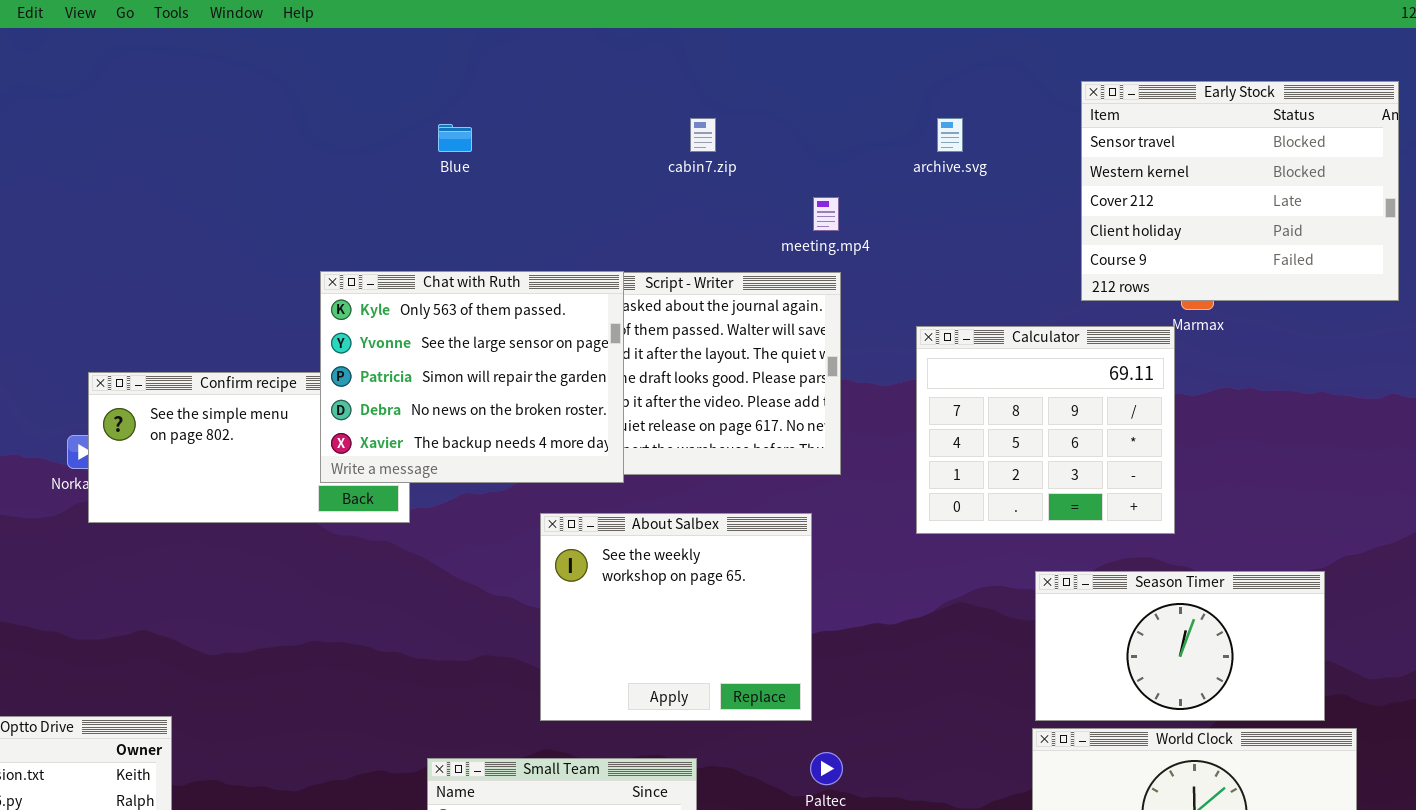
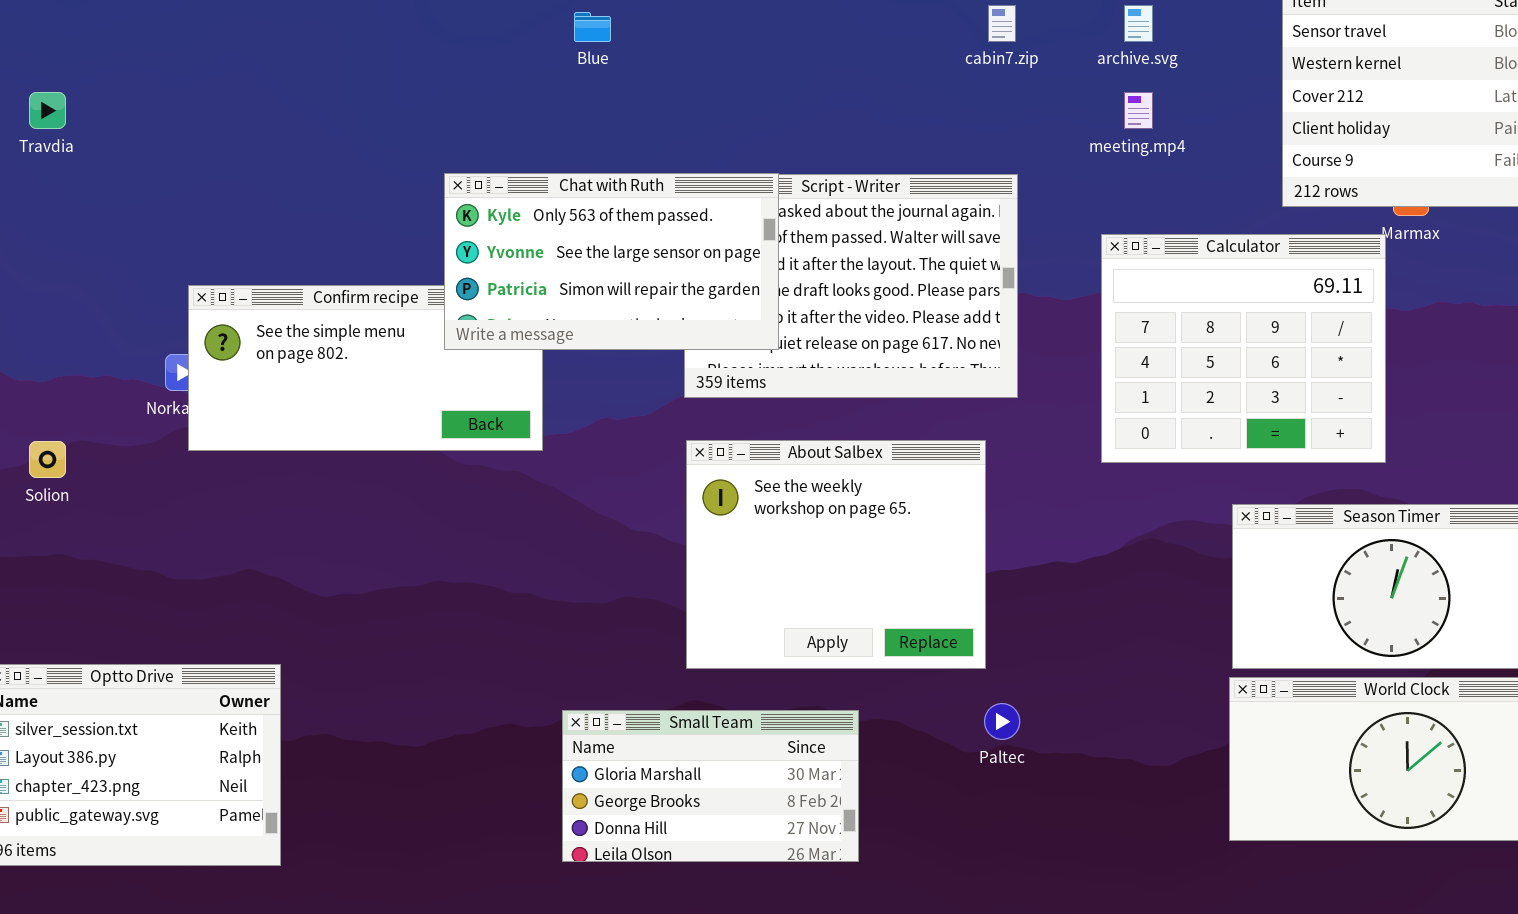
cabin7.zip: [690,118,716,152] -> [988,5,1016,42], moved
meeting.mp4: [813,197,839,231] -> [1124,92,1153,129], moved
Chat with Ruth: [320,271,624,483] -> [444,173,779,350], resized

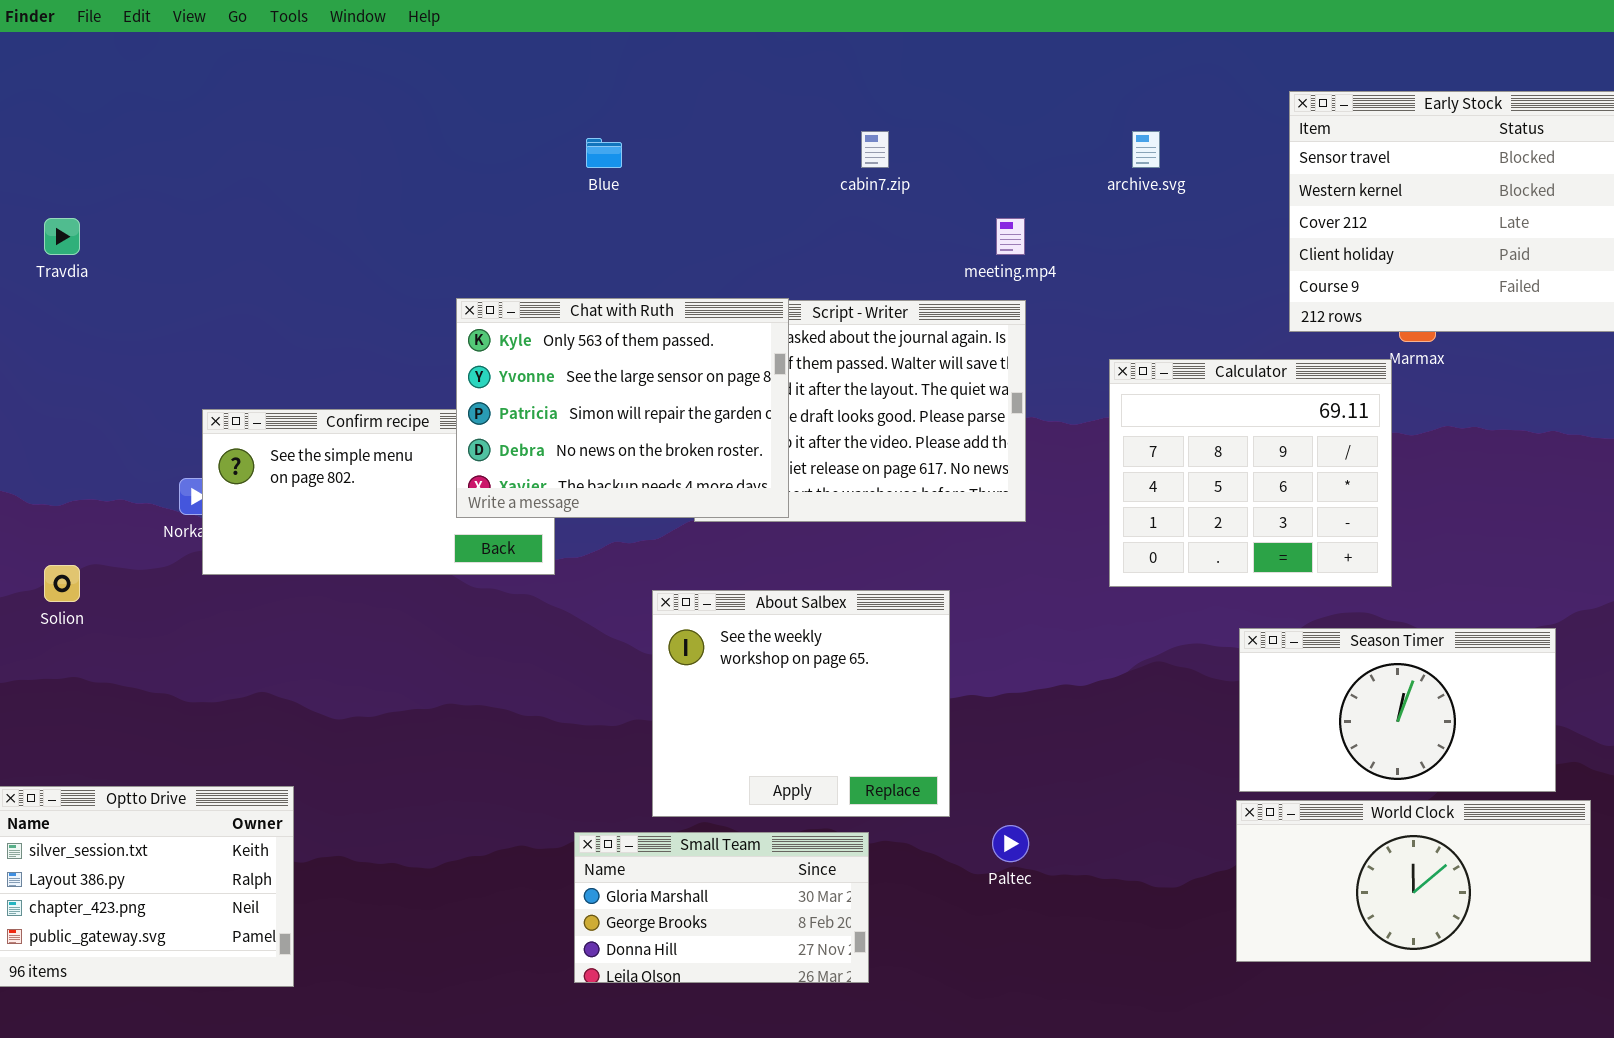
cabin7.zip: [988,5,1016,42] -> [861,131,889,168], moved
meeting.mp4: [1124,92,1153,129] -> [996,218,1025,255], moved
Chat with Ruth: [444,173,779,350] -> [456,298,789,518], resized
About Salbex: [686,440,986,669] -> [652,590,950,817], moved

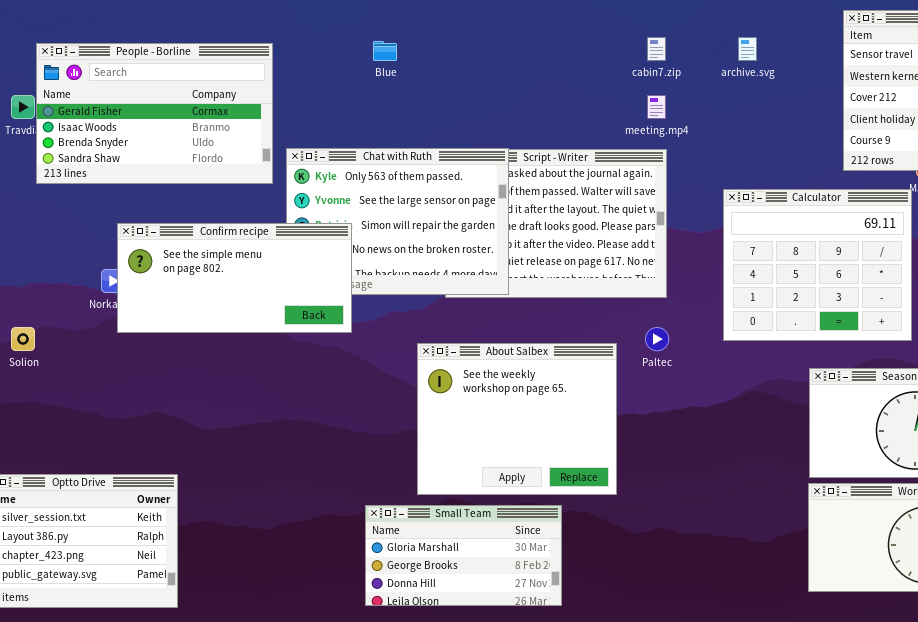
cabin7.zip: [861,131,889,168] -> [647,37,666,61], moved
People - Borline: none -> [36,43,273,184], opened
Confirm recipe: [202,409,555,575] -> [117,223,352,333], raised
Paltec: [992,825,1029,862] -> [645,327,669,351], moved

